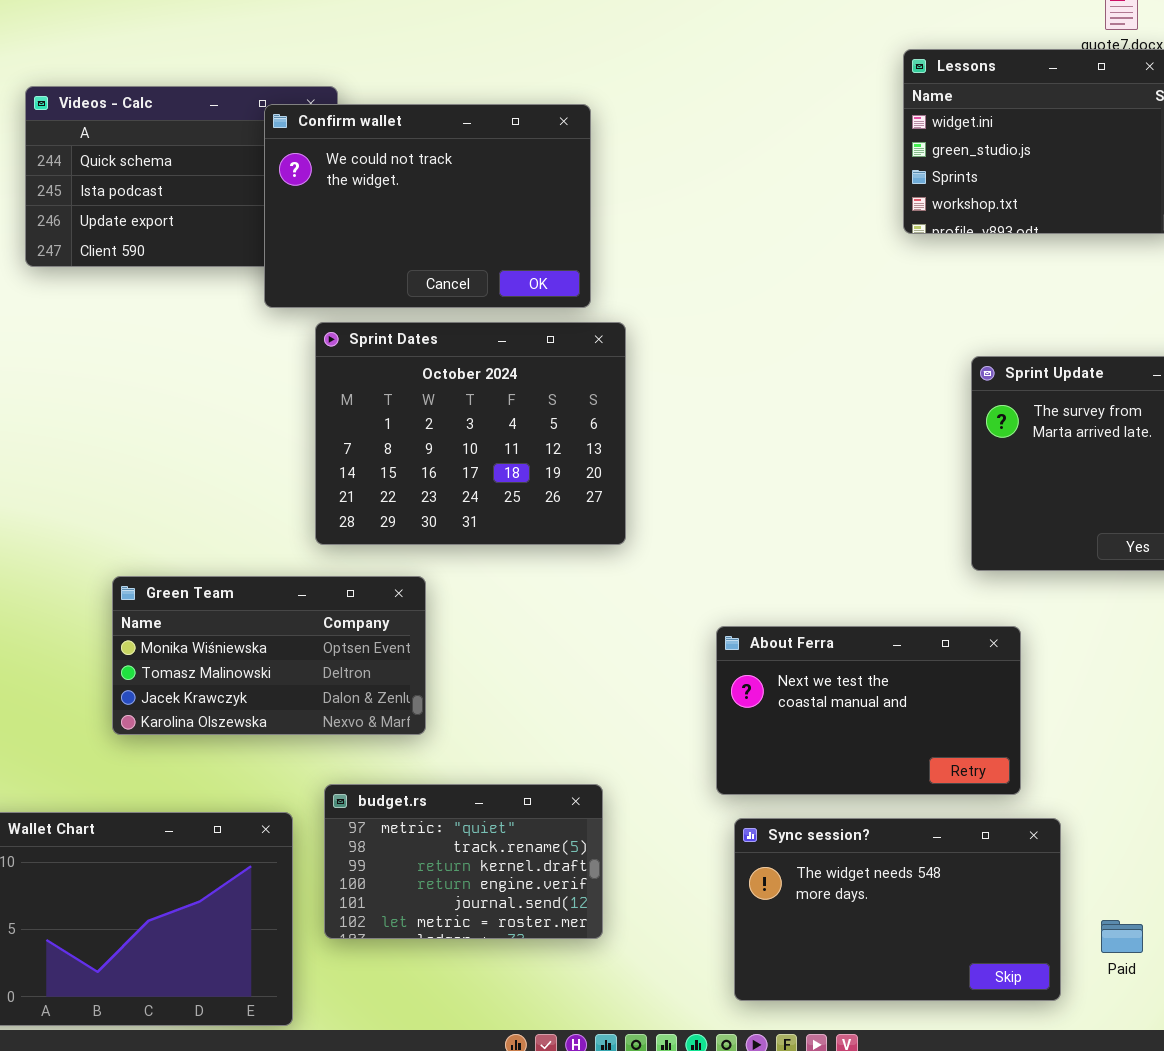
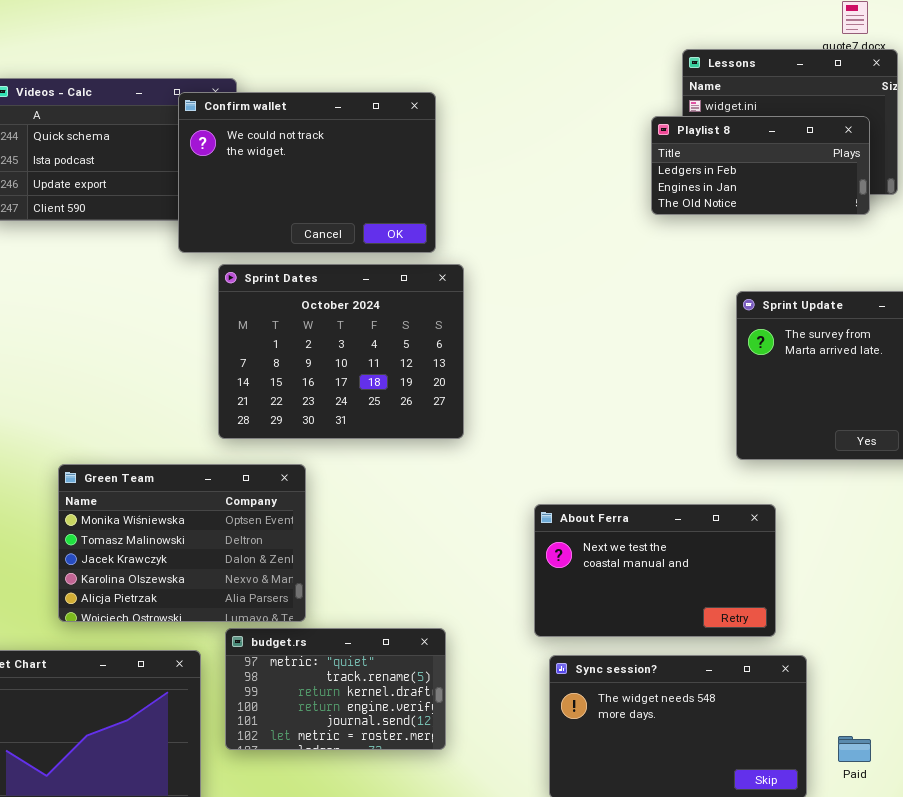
Playlist 8: none -> [651,116,870,215], opened
Green Team: [112,576,426,735] -> [58,464,306,622], resized

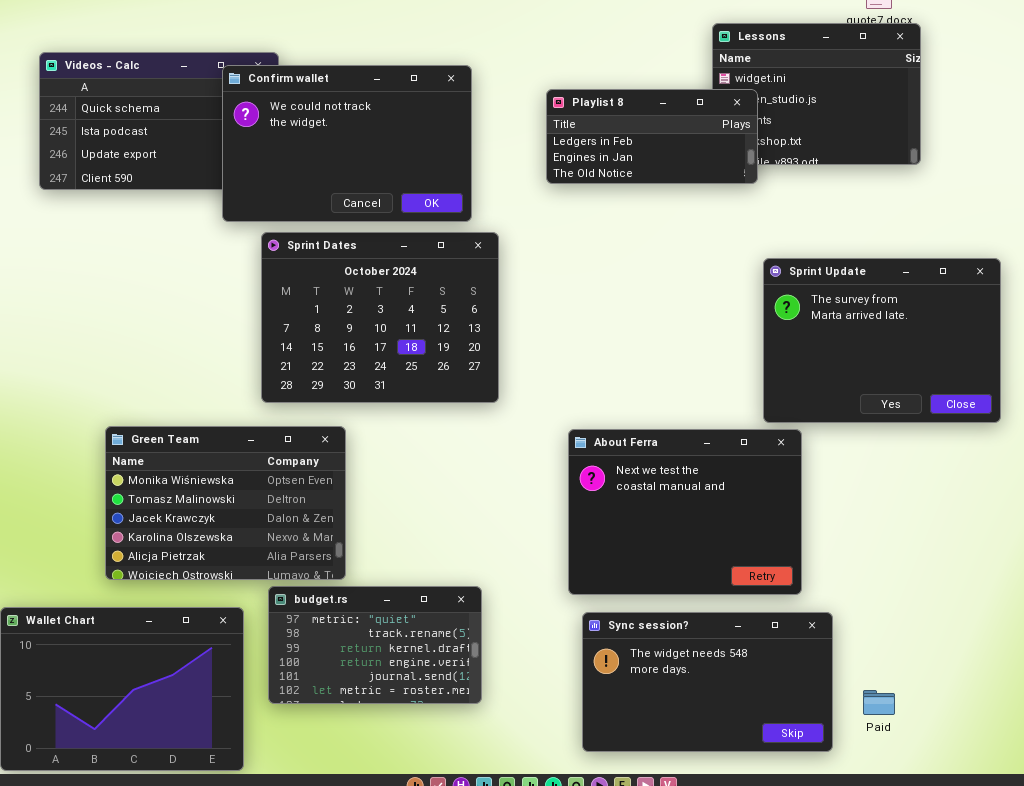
Playlist 8: [651,116,870,215] -> [546,89,758,184], moved
About Ferra: [534,504,776,637] -> [568,429,802,595], resized

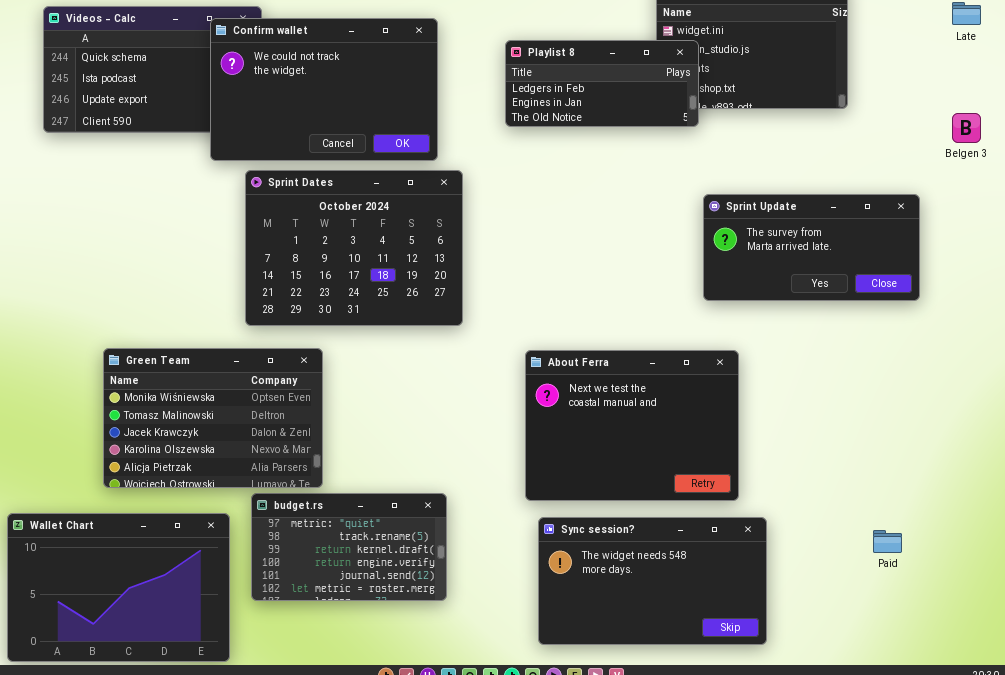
Sprint Update: [763,258,1001,423] -> [703,194,920,301], resized
Paid: [863,690,895,715] -> [873,530,902,553], moved

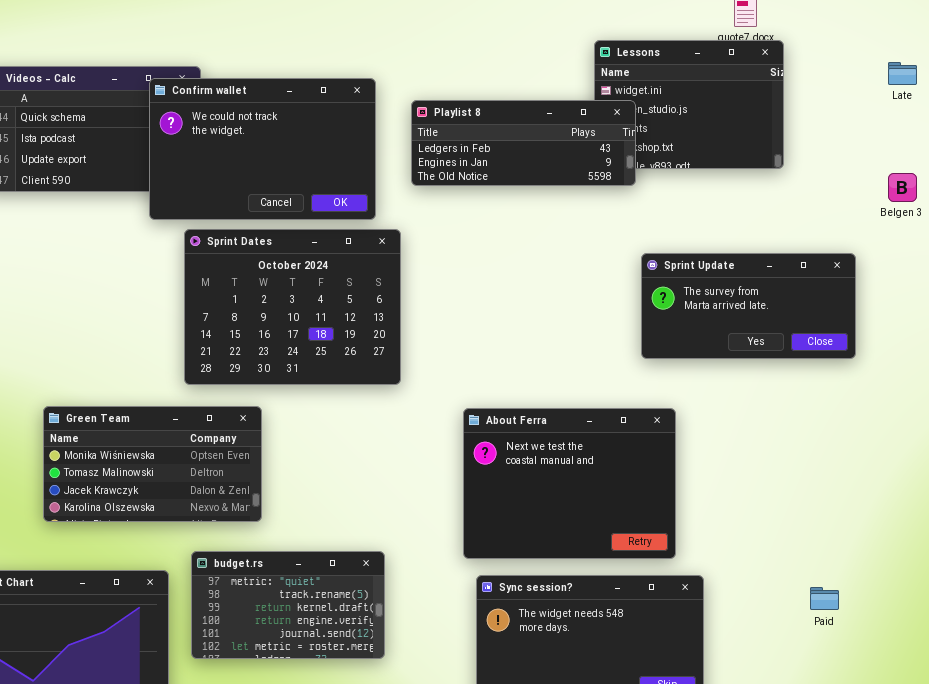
Playlist 8: [505,40,699,127] -> [411,100,636,186], resized
Green Team: [103,348,323,488] -> [43,406,262,522], resized

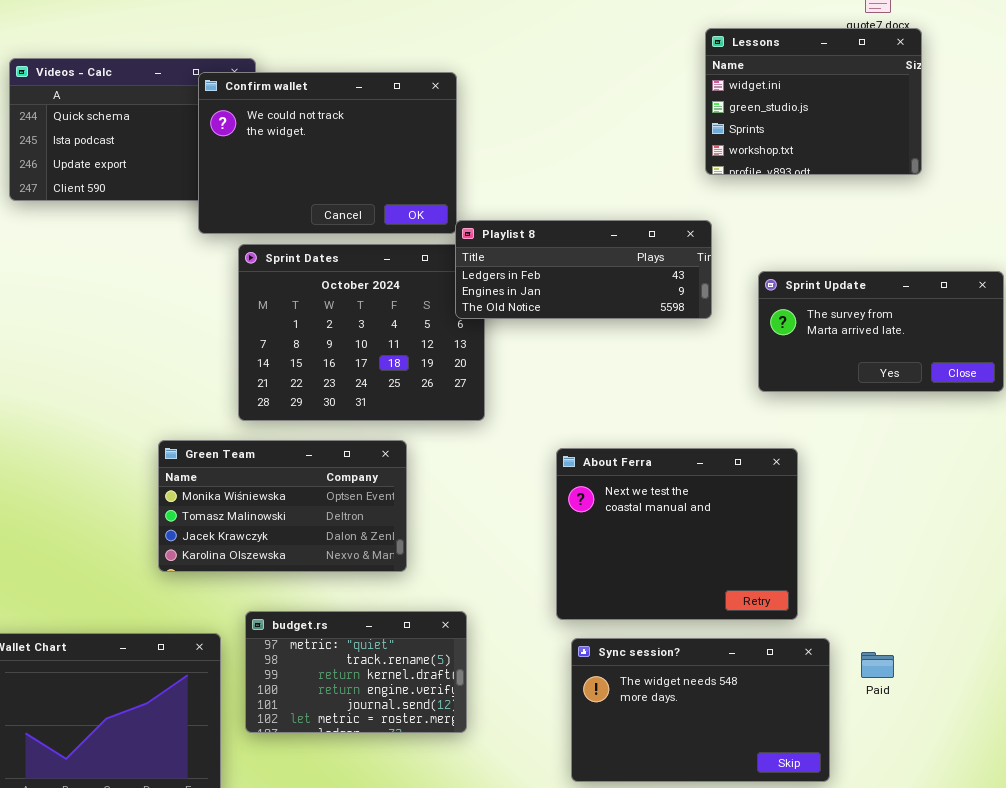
Playlist 8: [411,100,636,186] -> [455,220,712,319], moved
Green Team: [43,406,262,522] -> [158,440,407,572], moved
Paid: [810,587,839,610] -> [861,652,894,678], moved

